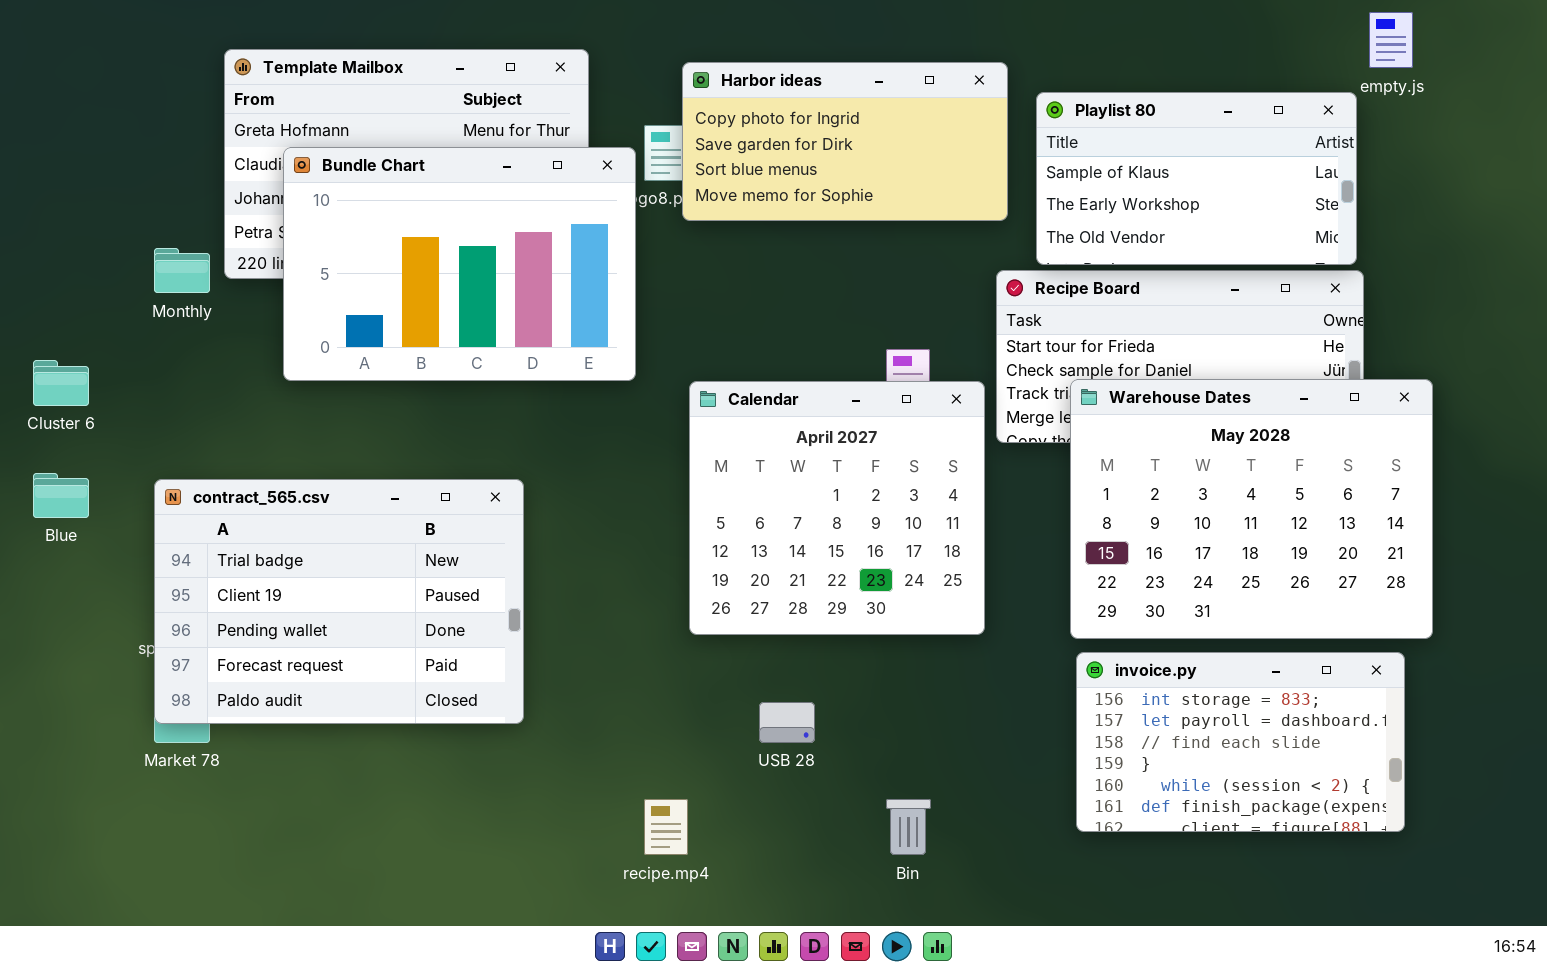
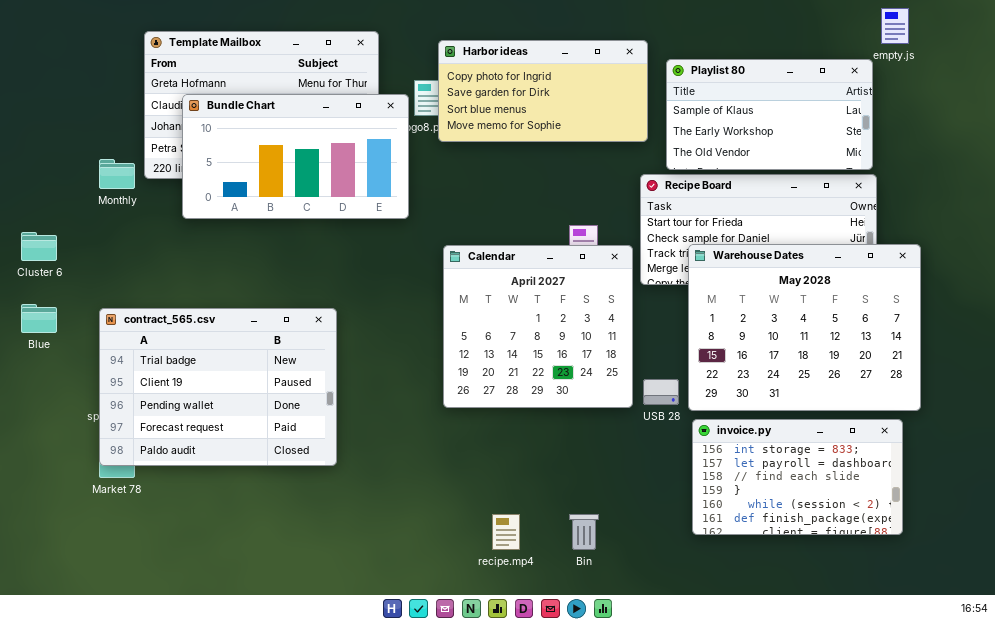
Bundle Chart: [283,147,636,381] -> [182,94,409,219], resized
USB 28: [759,702,815,743] -> [643,379,679,405], moved
recipe.mp4: [644,799,688,855] -> [492,514,520,550], moved

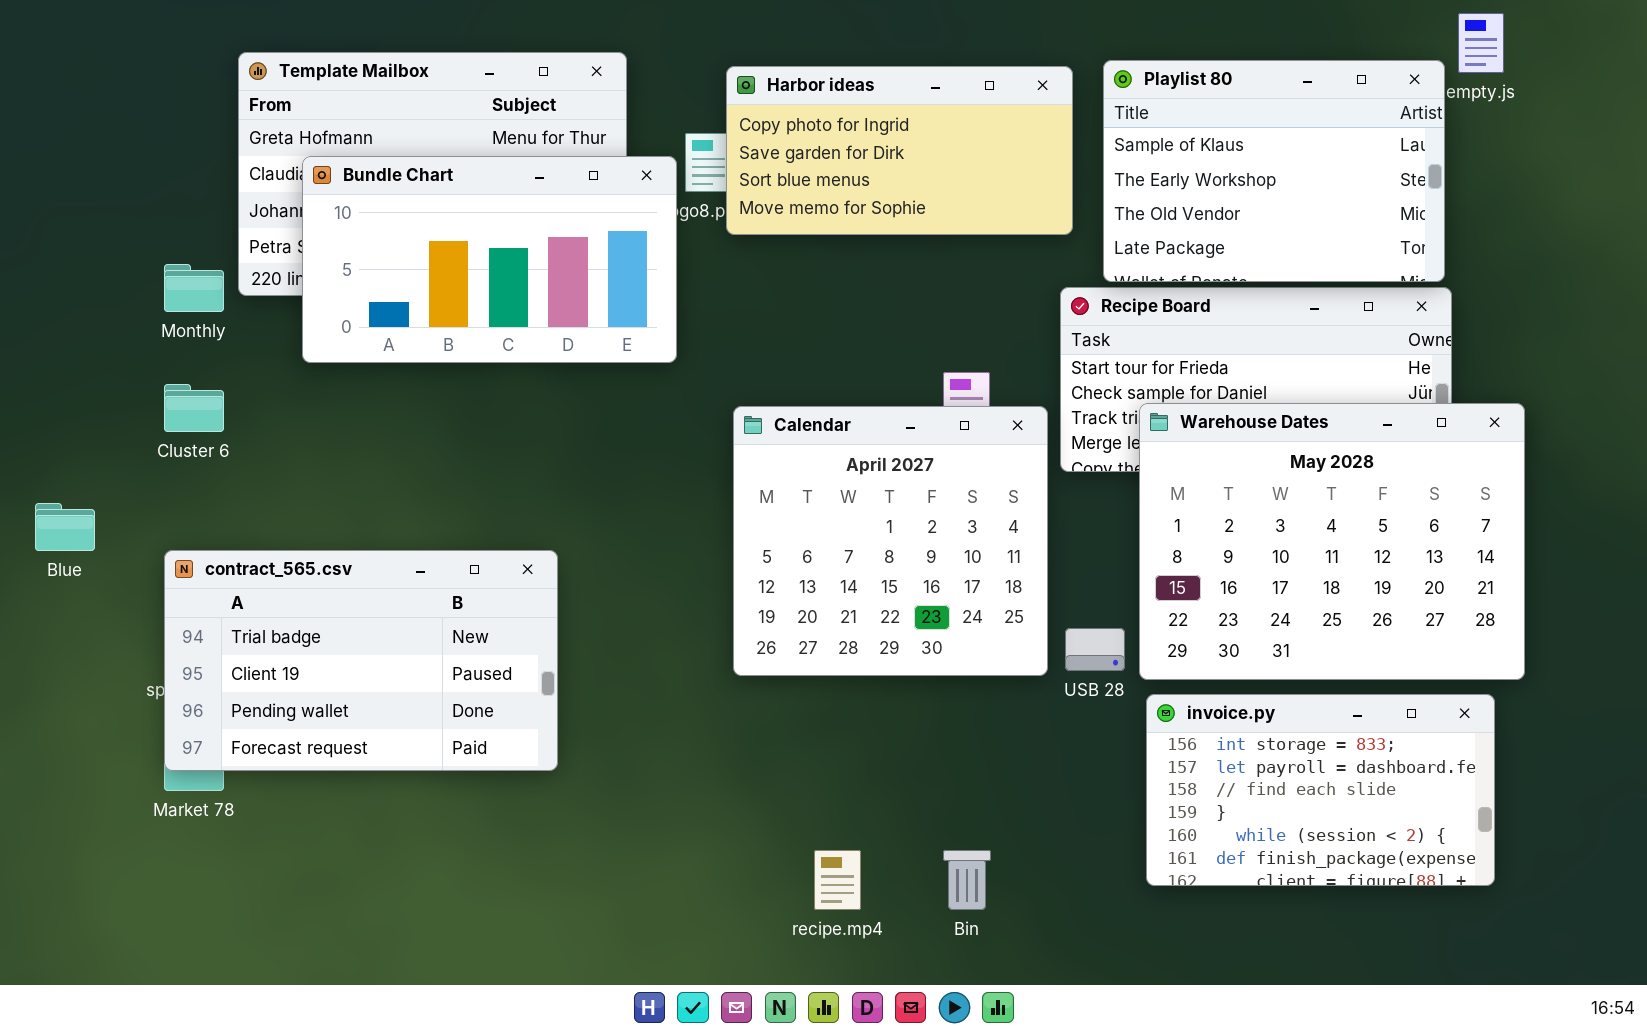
Playlist 80: [666,59,873,170] -> [1103,60,1445,282], resized
Cluster 6: [21,232,57,261] -> [164,384,224,432], moved
contract_565.csv: [99,308,337,466] -> [164,550,558,771], resized

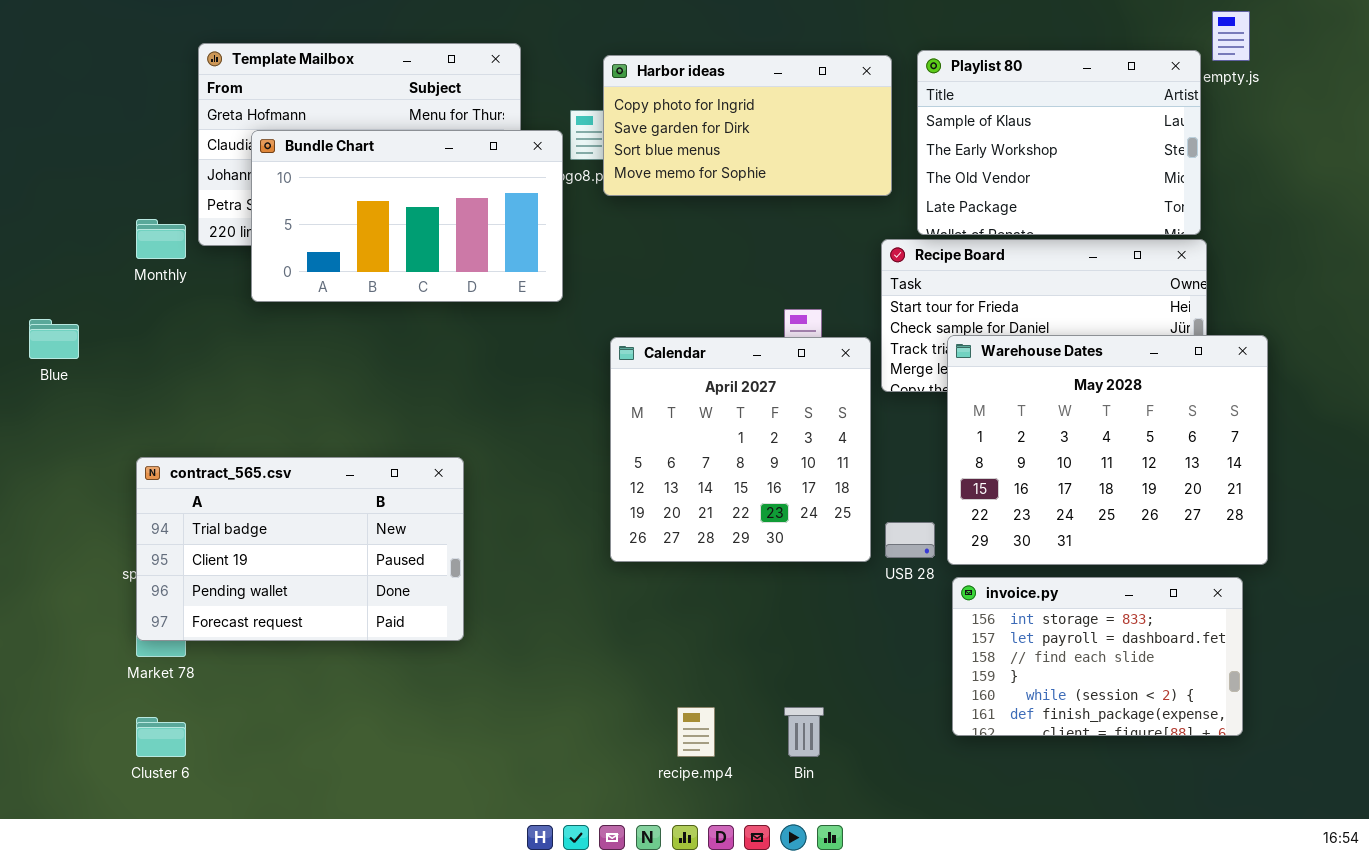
Cluster 6: [164,384,224,432] -> [136,717,186,757], moved
Blue: [35,503,95,551] -> [29,319,79,359], moved

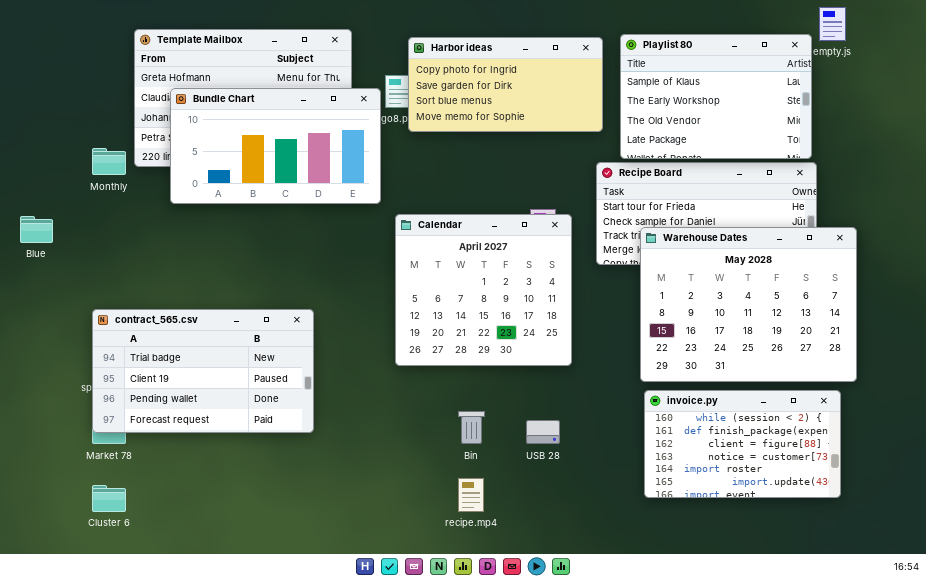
Calendar: [610,337,871,562] -> [395,214,572,366], moved
USB 28: [885,522,935,558] -> [526,420,560,444], moved
invoice.py: [952,577,1243,736] -> [644,390,841,498], scrolled down 4 rows
Bin: [784,707,824,757] -> [458,411,485,444], moved

